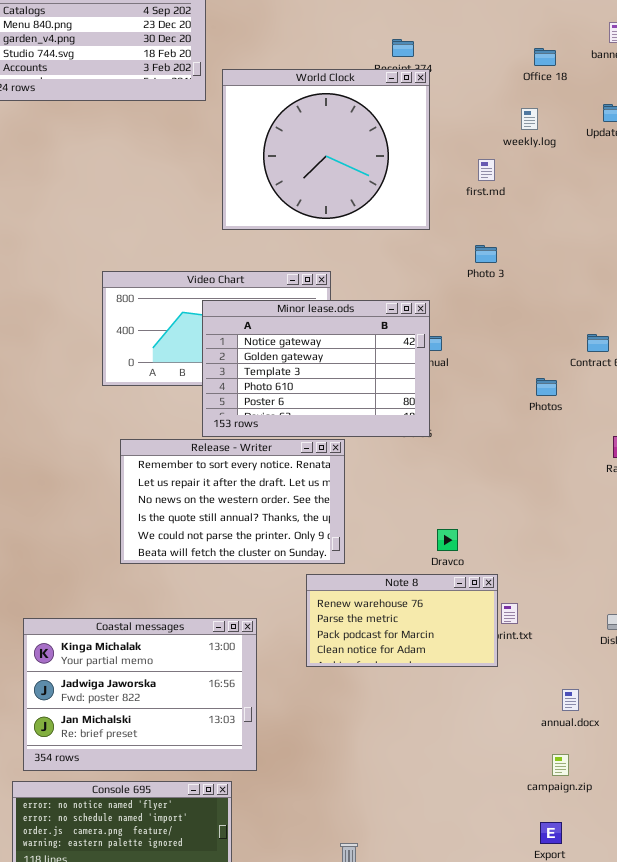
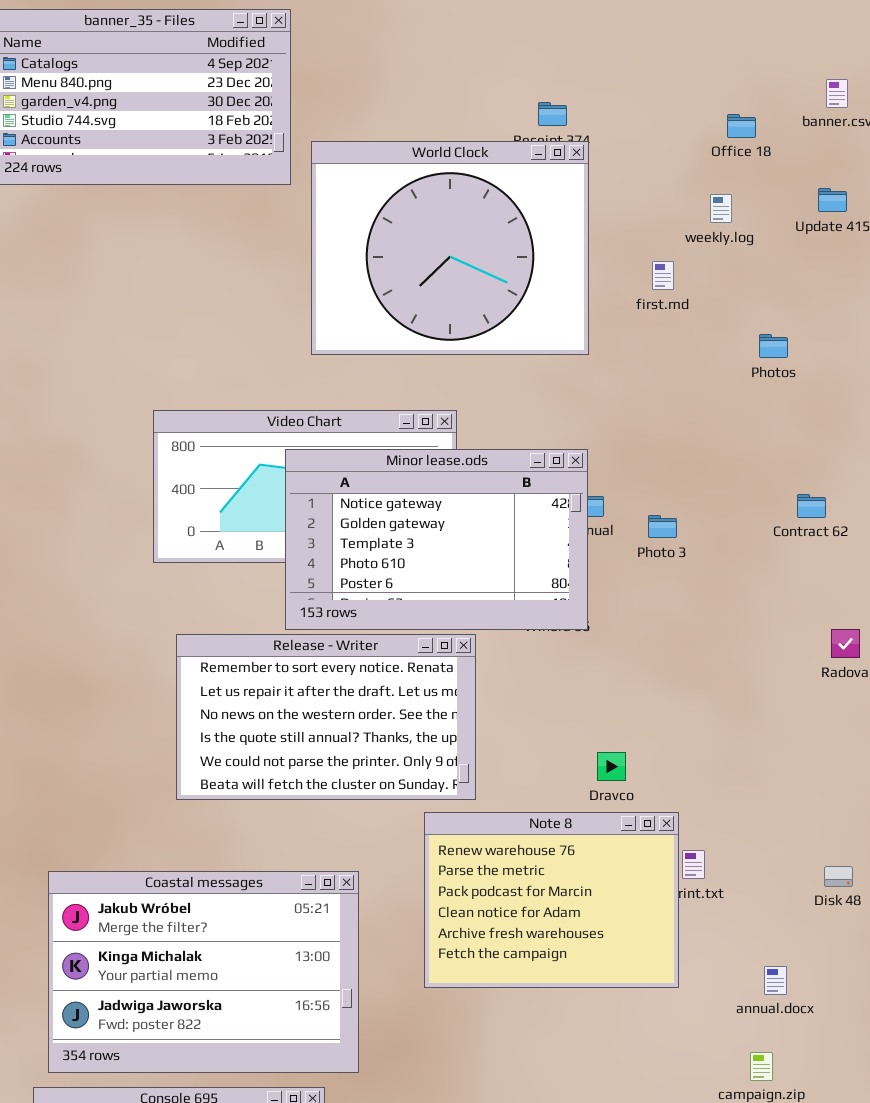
Photo 3: [475,245,497,263] -> [648,515,677,538], moved
Photos: [536,378,557,396] -> [759,334,788,358], moved
Note 8: [306,574,498,667] -> [424,812,679,988], resized
Coastal messages: [23,618,257,771] -> [48,871,359,1073], scrolled up 1 row

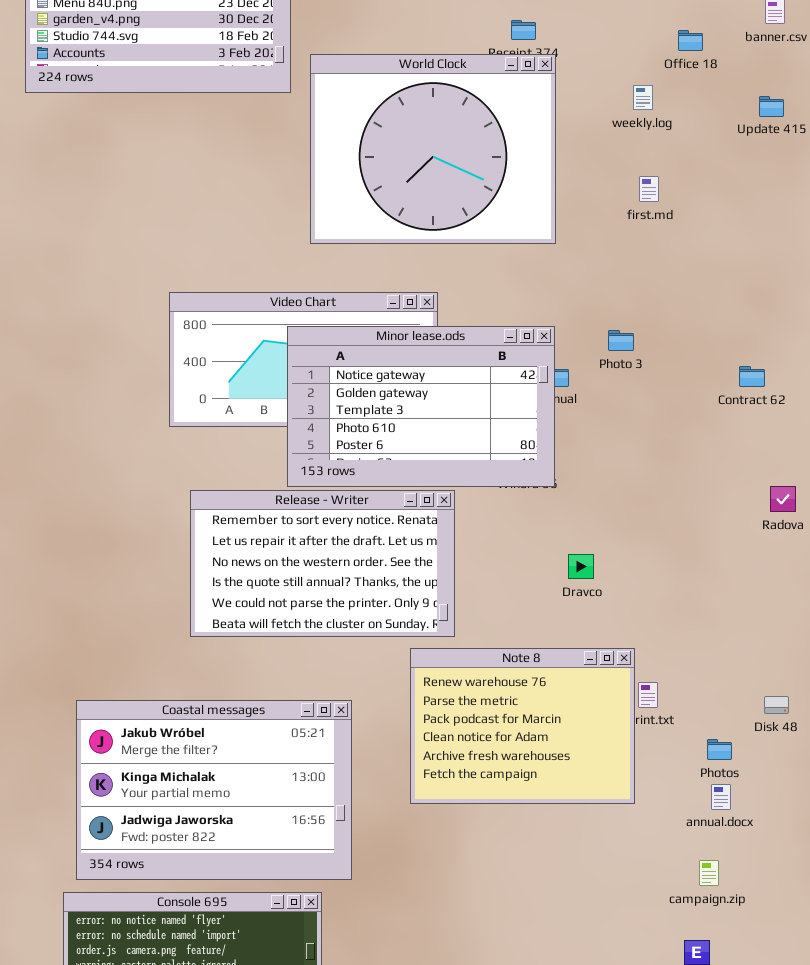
weekly.log: [710,194,732,223] -> [633,85,653,110], moved
first.md: [652,261,674,290] -> [639,176,659,202], moved
Photos: [759,334,788,358] -> [707,739,732,760], moved
Photo 3: [648,515,677,538] -> [608,330,634,351], moved
Dravco: [597,752,626,781] -> [568,554,594,579], moved

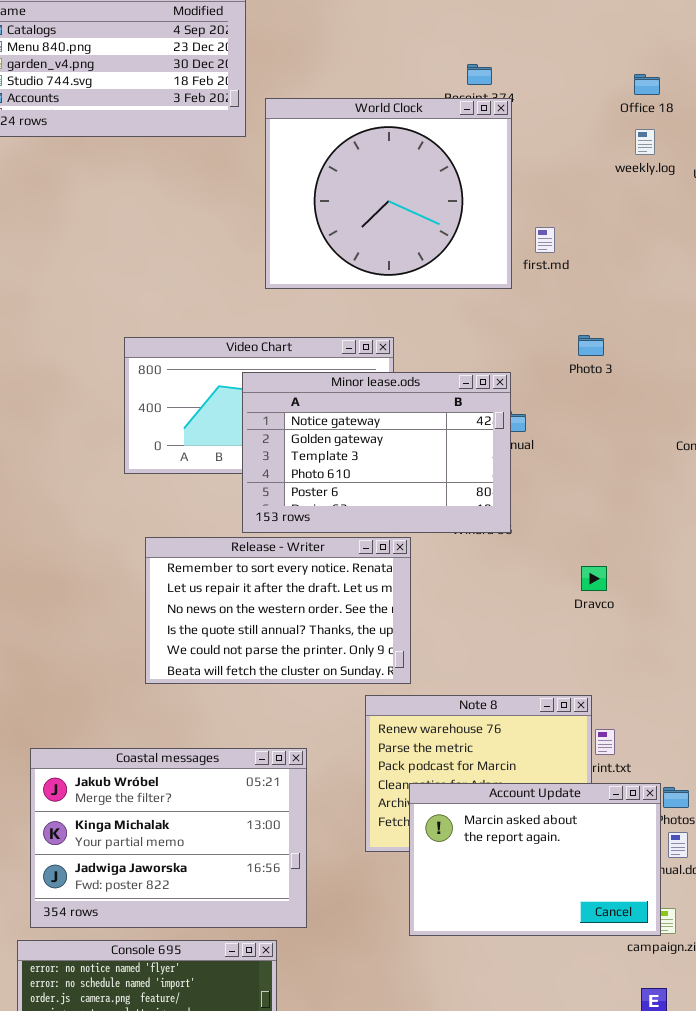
weekly.log: [633,85,653,110] -> [635,129,655,155], moved
first.md: [639,176,659,202] -> [535,227,555,253], moved
Photo 3: [608,330,634,351] -> [578,335,604,356], moved
Dravco: [568,554,594,579] -> [581,566,607,591], moved
Account Update: none -> [409,783,661,936], opened

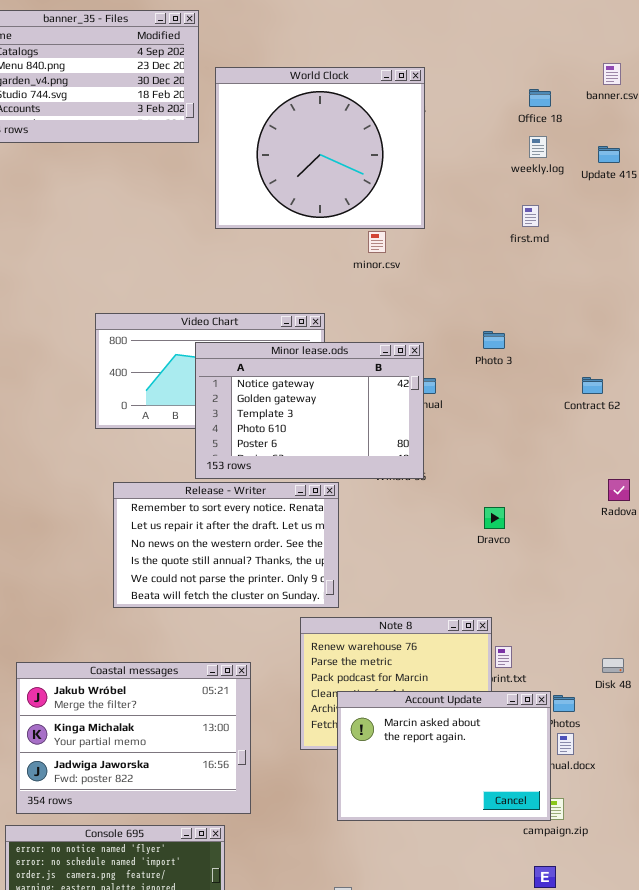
World Clock: [265,98,512,289] -> [215,67,425,229], moved
first.md: [535,227,555,253] -> [522,205,539,227], moved
Photo 3: [578,335,604,356] -> [483,331,505,349], moved

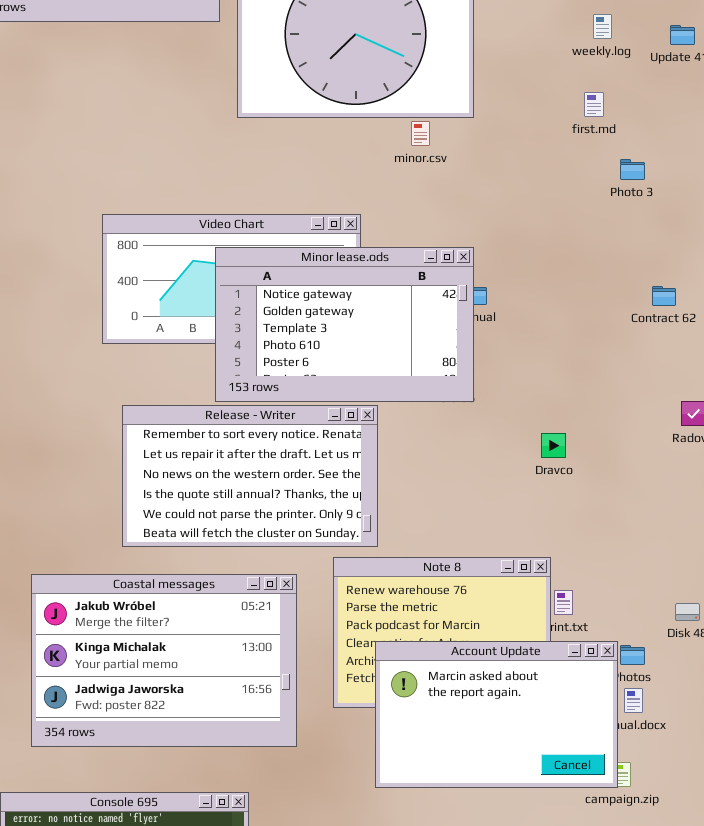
Photo 3: [483,331,505,349] -> [620,159,645,180], moved
Coastal messages: [16,662,251,814] -> [31,574,297,747], moved

